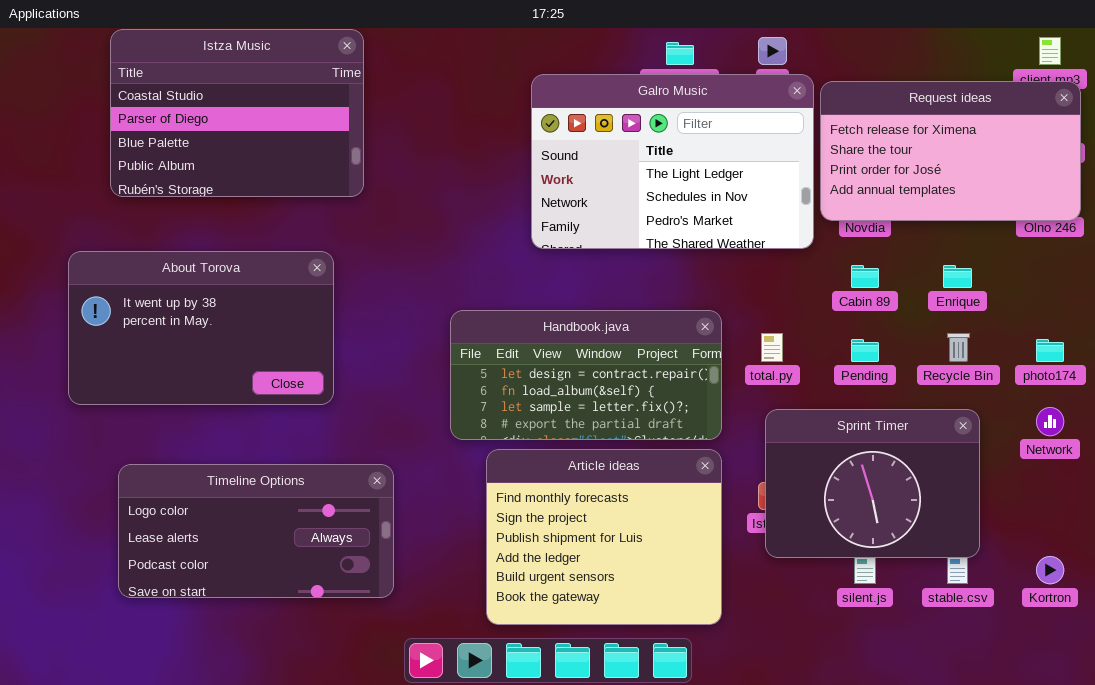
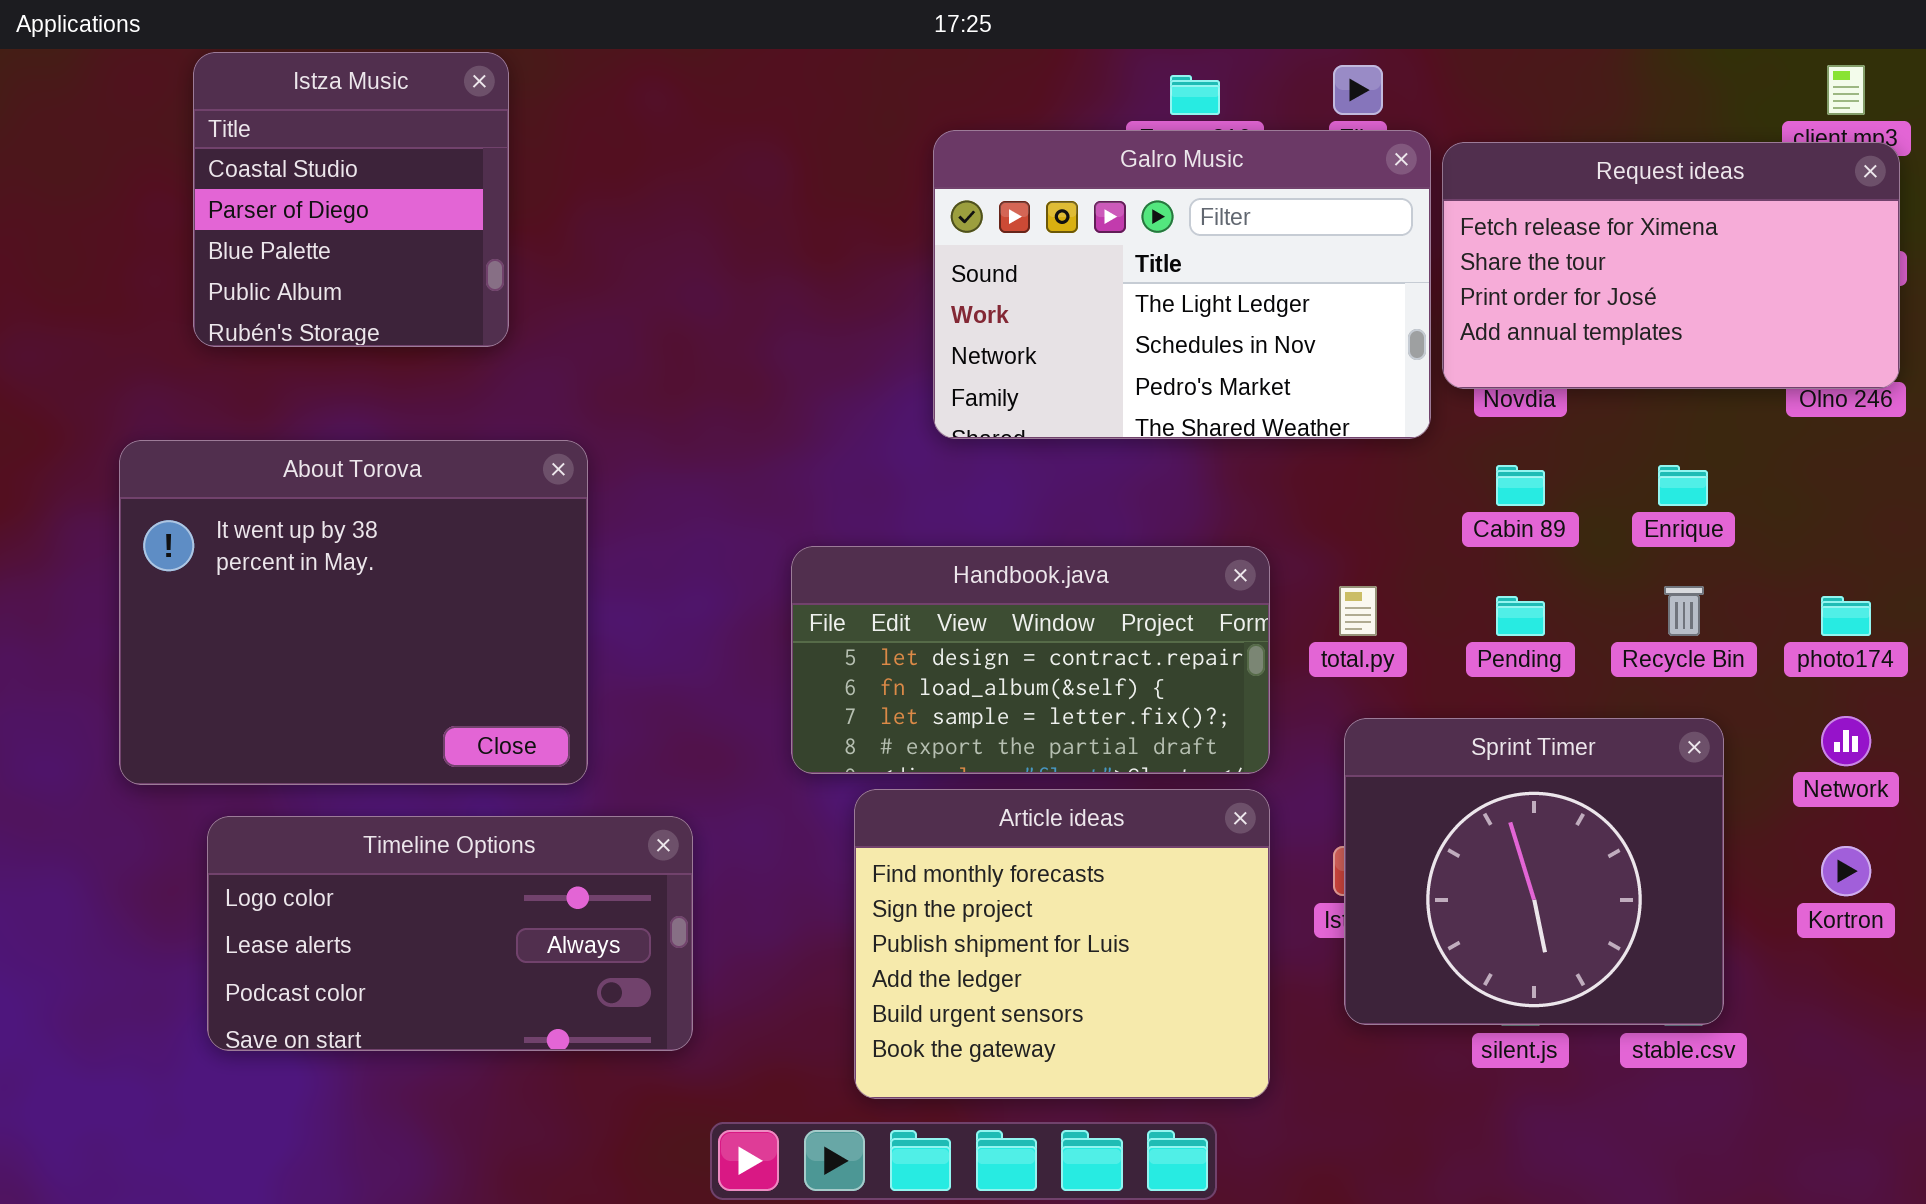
Istza Music: [110,29,364,197] -> [193,52,509,347], resized
About Torova: [68,251,334,405] -> [119,440,588,785], resized
Sprint Timer: [765,409,980,558] -> [1344,718,1724,1025], resized
Kortron: [1036,556,1064,584] -> [1821,846,1871,896], moved

